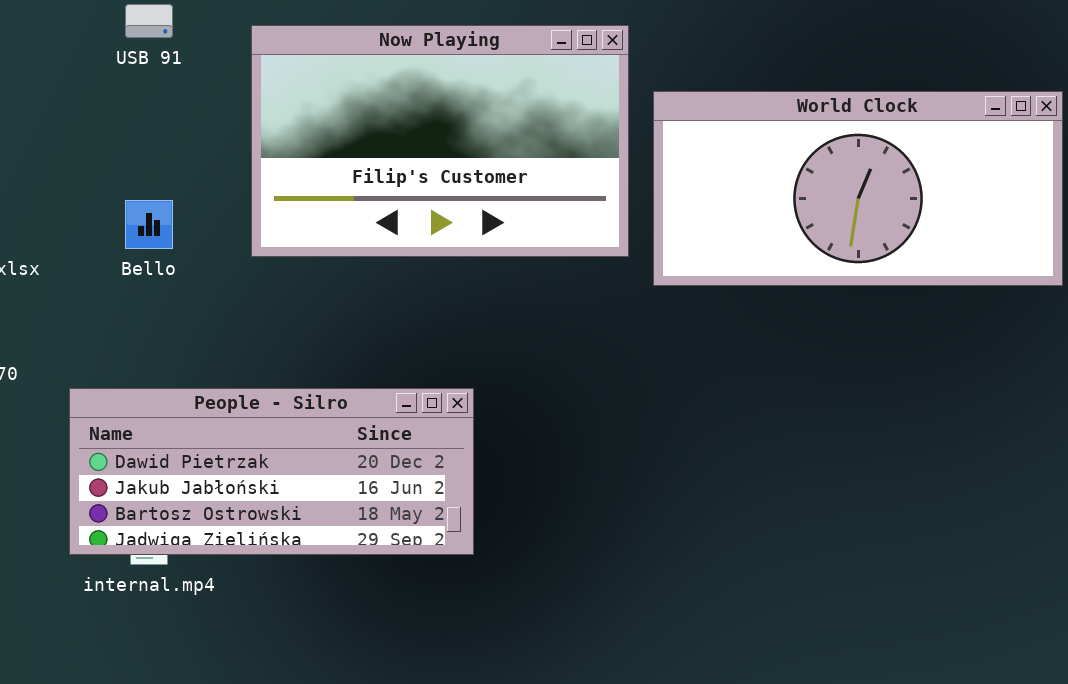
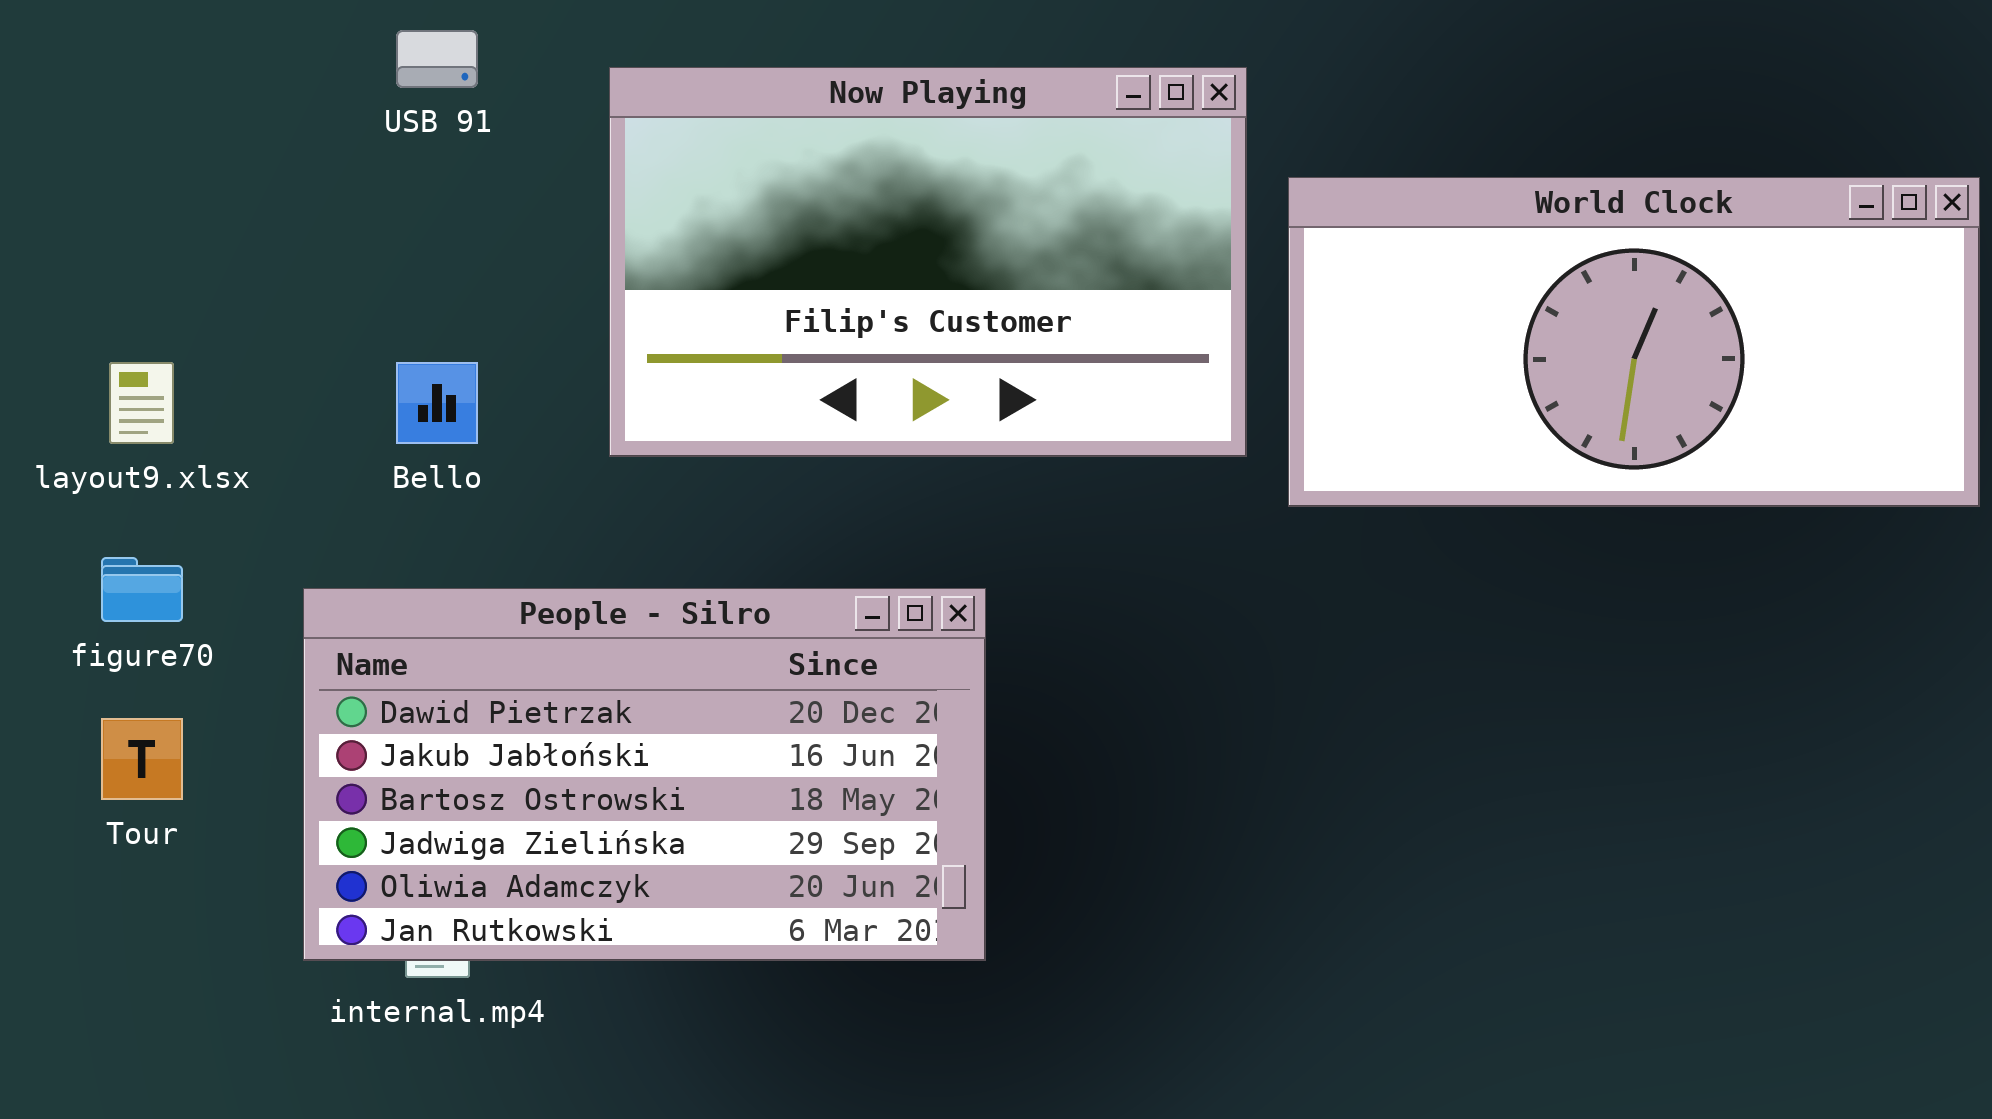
People - Silro: [69,388,474,555] -> [303,588,986,961], resized

